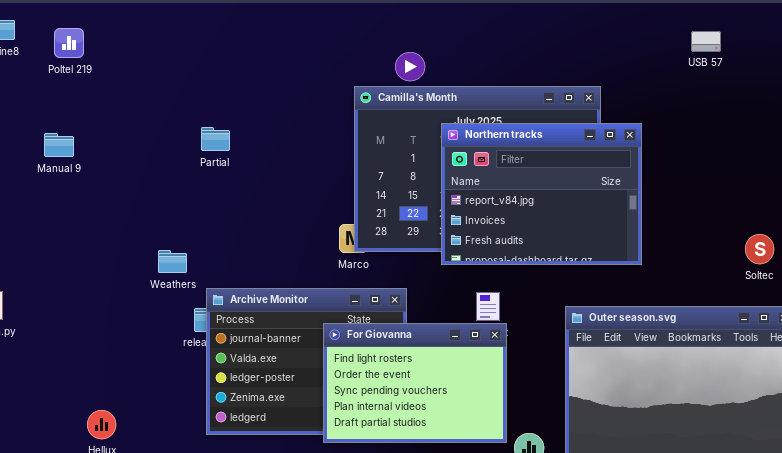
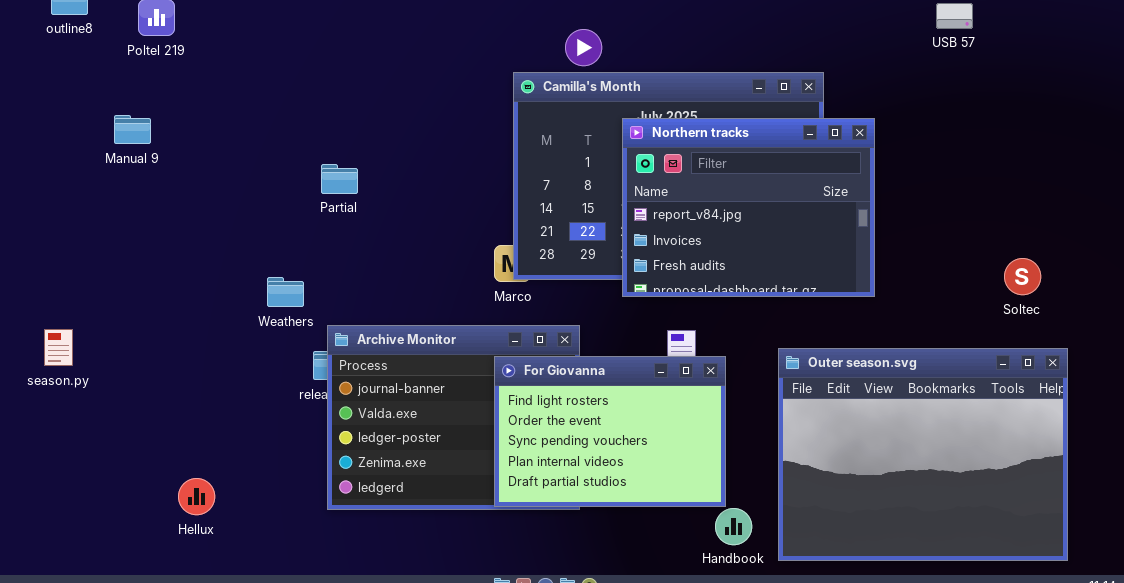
Partial: [201,127,230,151] -> [321,164,358,194], moved
Manual 9: [44,133,74,157] -> [114,115,151,144], moved
For Giovanna: [323,323,507,443] -> [494,356,726,507], moved

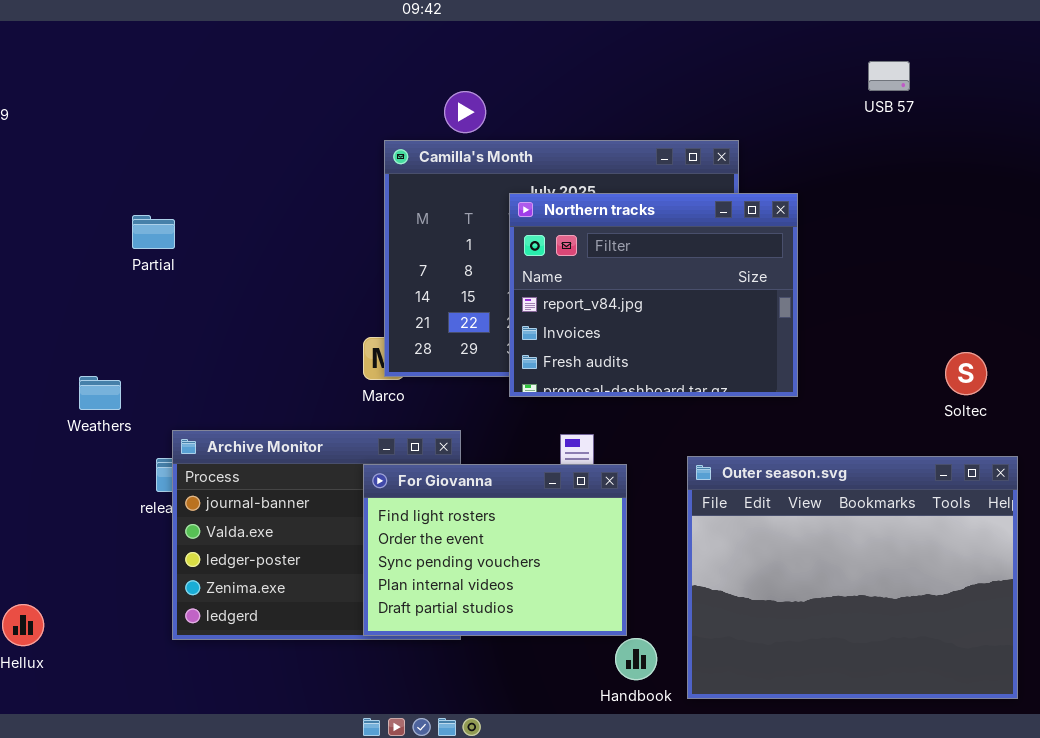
Partial: [321,164,358,194] -> [132,215,175,249], moved
Weathers: [267,277,304,307] -> [79,376,121,410], moved

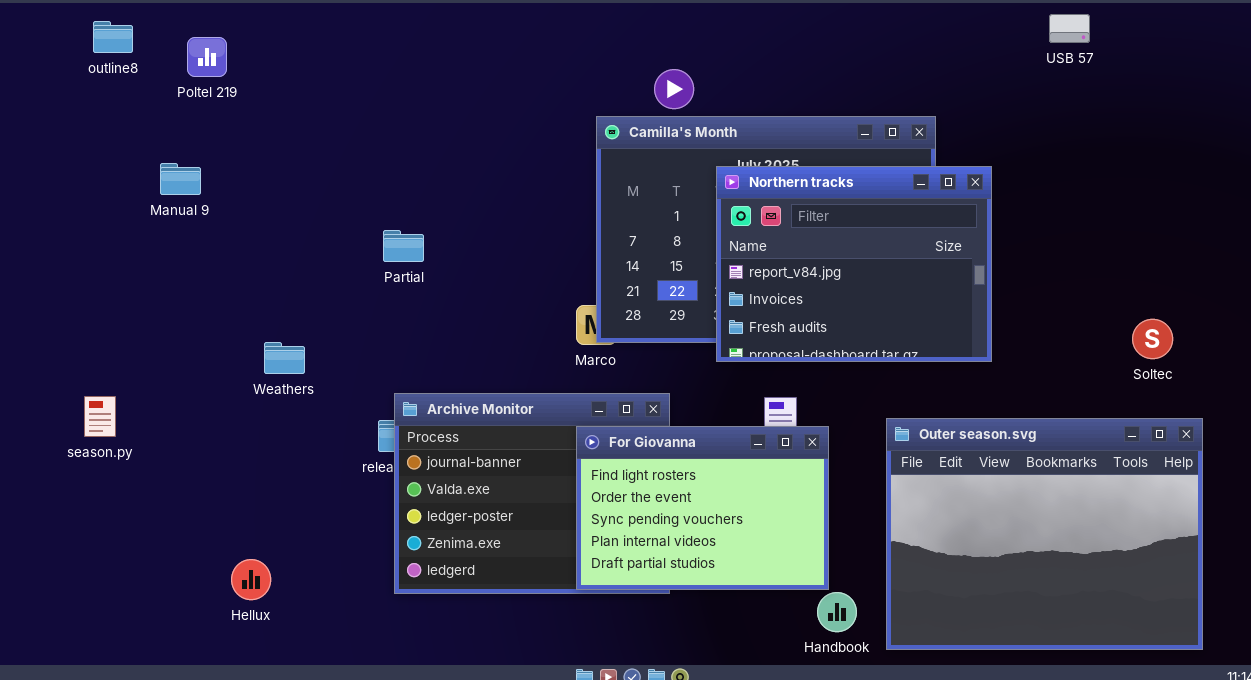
USB 57: [868,61,910,91] -> [1049,14,1090,43], moved
Partial: [132,215,175,249] -> [383,230,424,262], moved
Weathers: [79,376,121,410] -> [264,342,305,374], moved

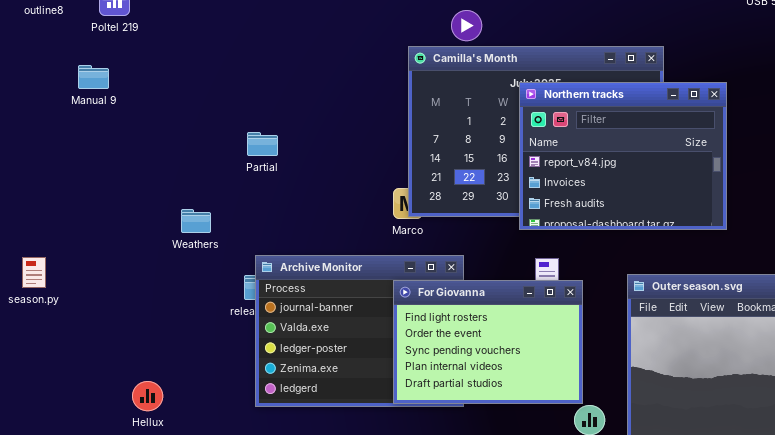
Manual 9: [160,163,201,195] -> [78,65,109,89], moved
Northern tracks: [716,166,992,362] -> [519,82,727,230], moved
Weathers: [264,342,305,374] -> [181,209,211,233], moved

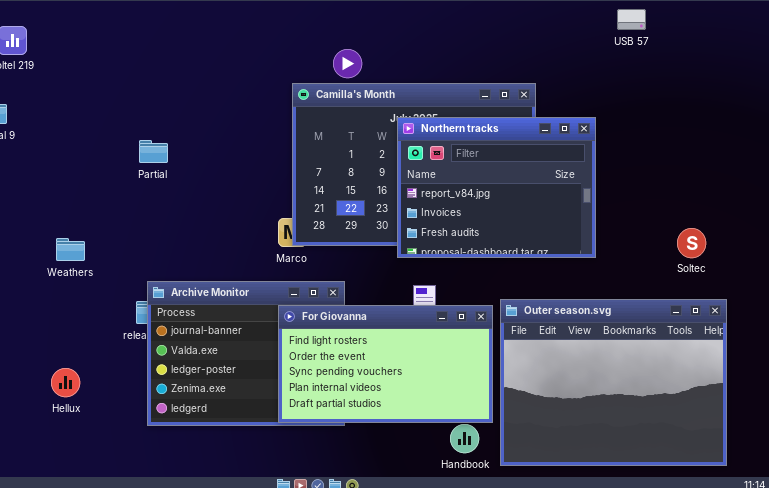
Partial: [247,132,278,156] -> [139,140,168,163], moved
Weathers: [181,209,211,233] -> [56,238,85,261], moved
For Giovanna: [393,280,583,404] -> [278,305,493,423], resized
Hellux: [132,381,163,411] -> [51,368,80,397], moved

